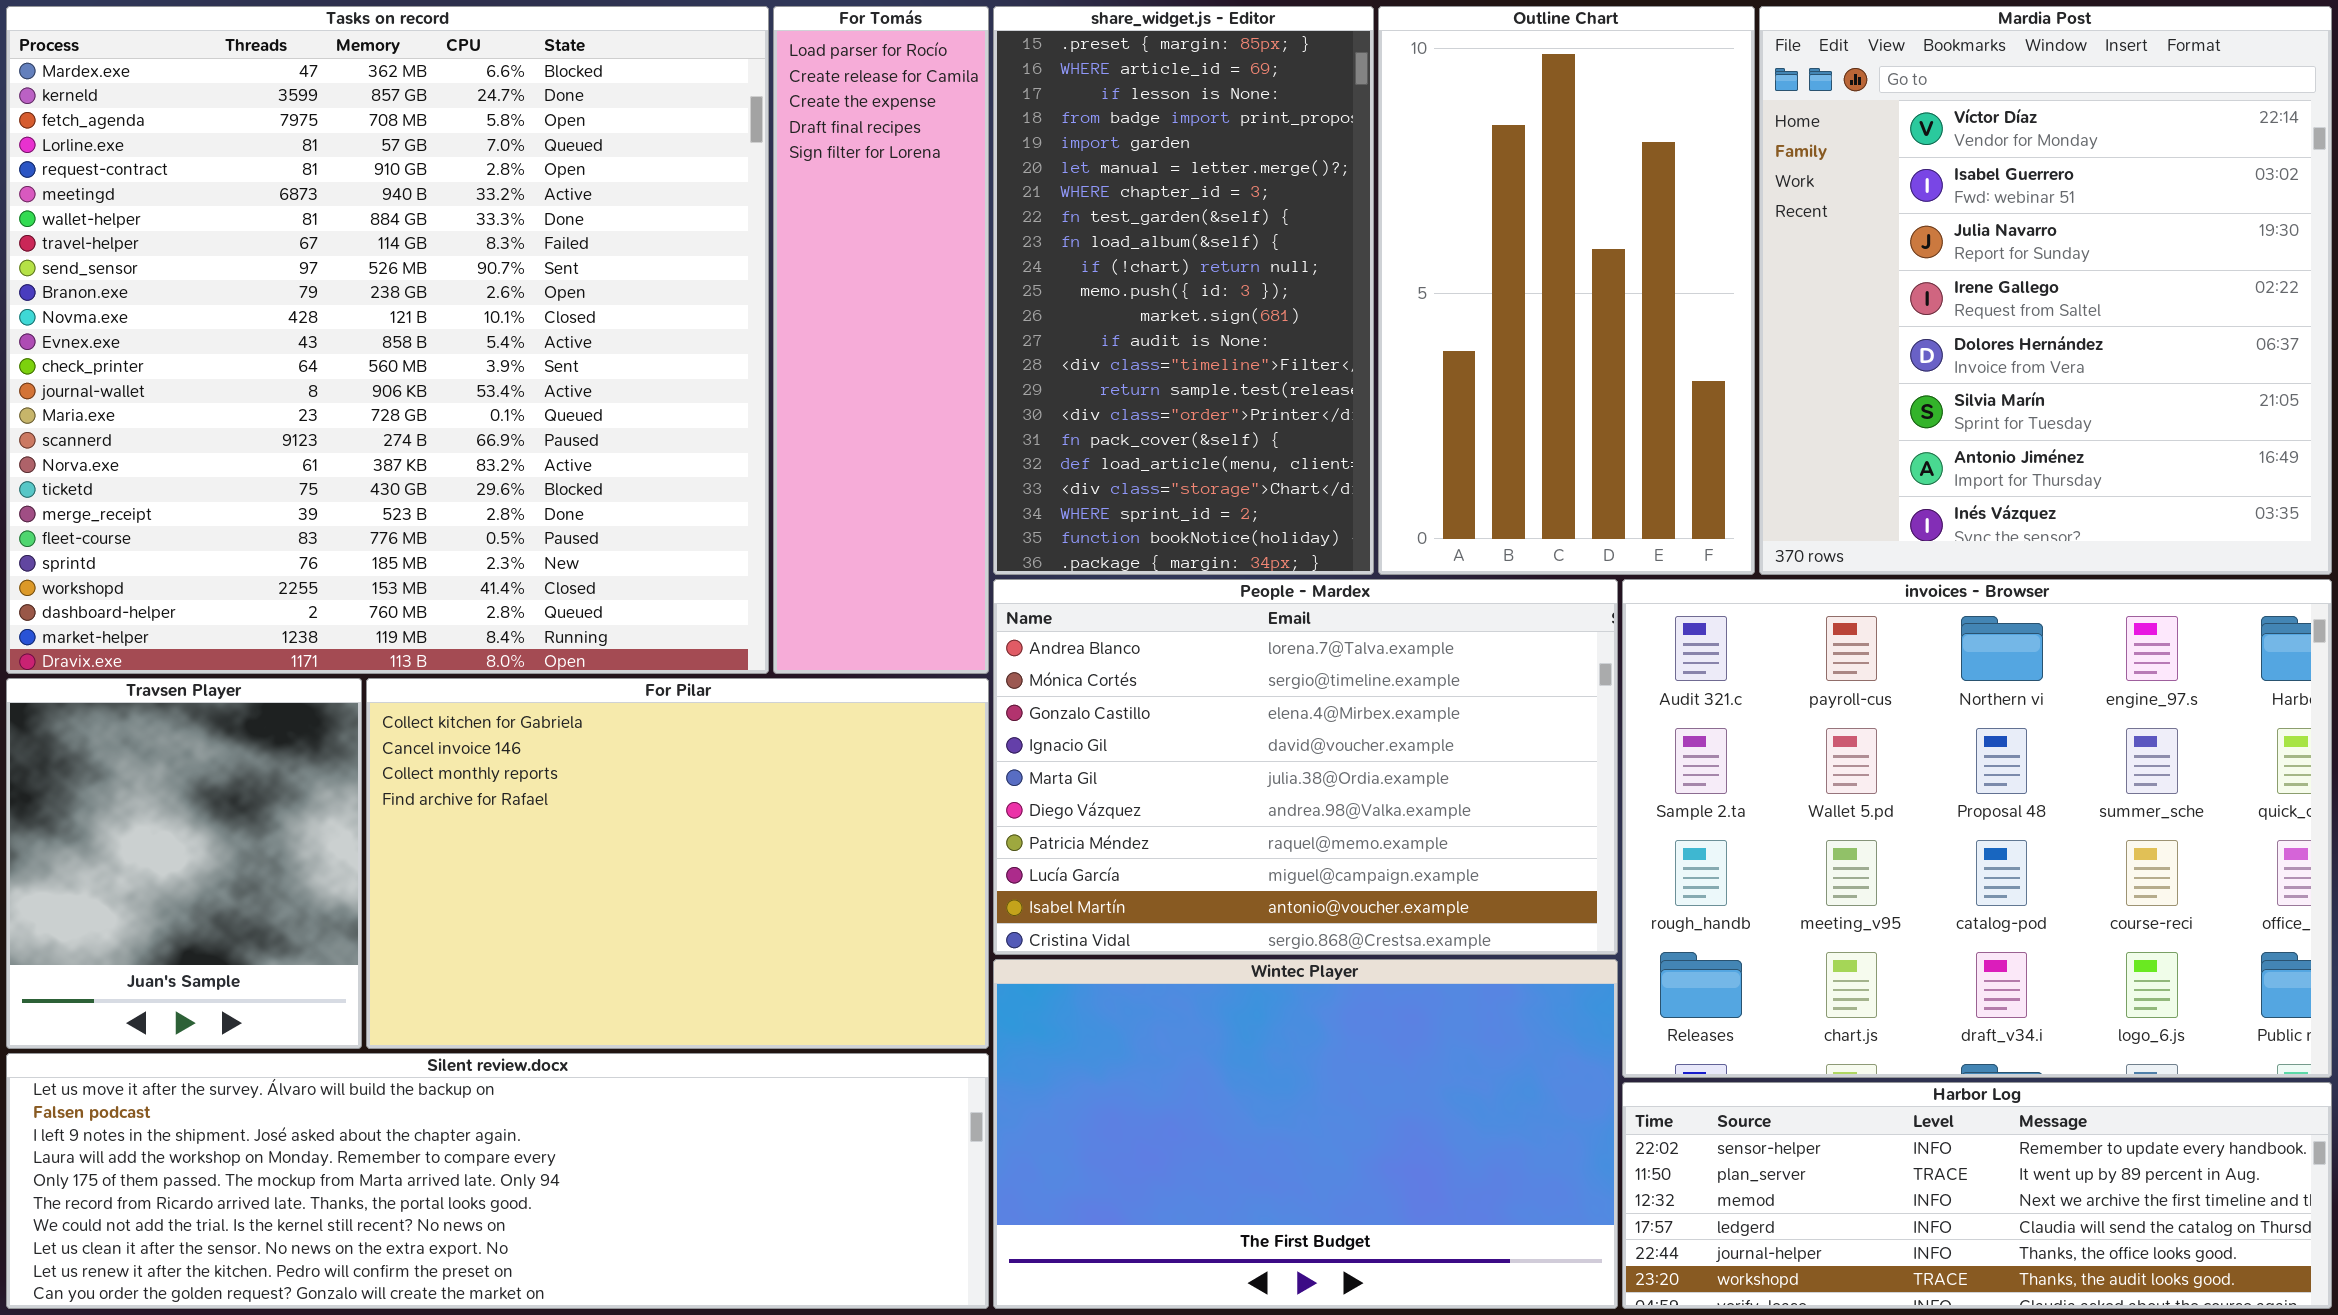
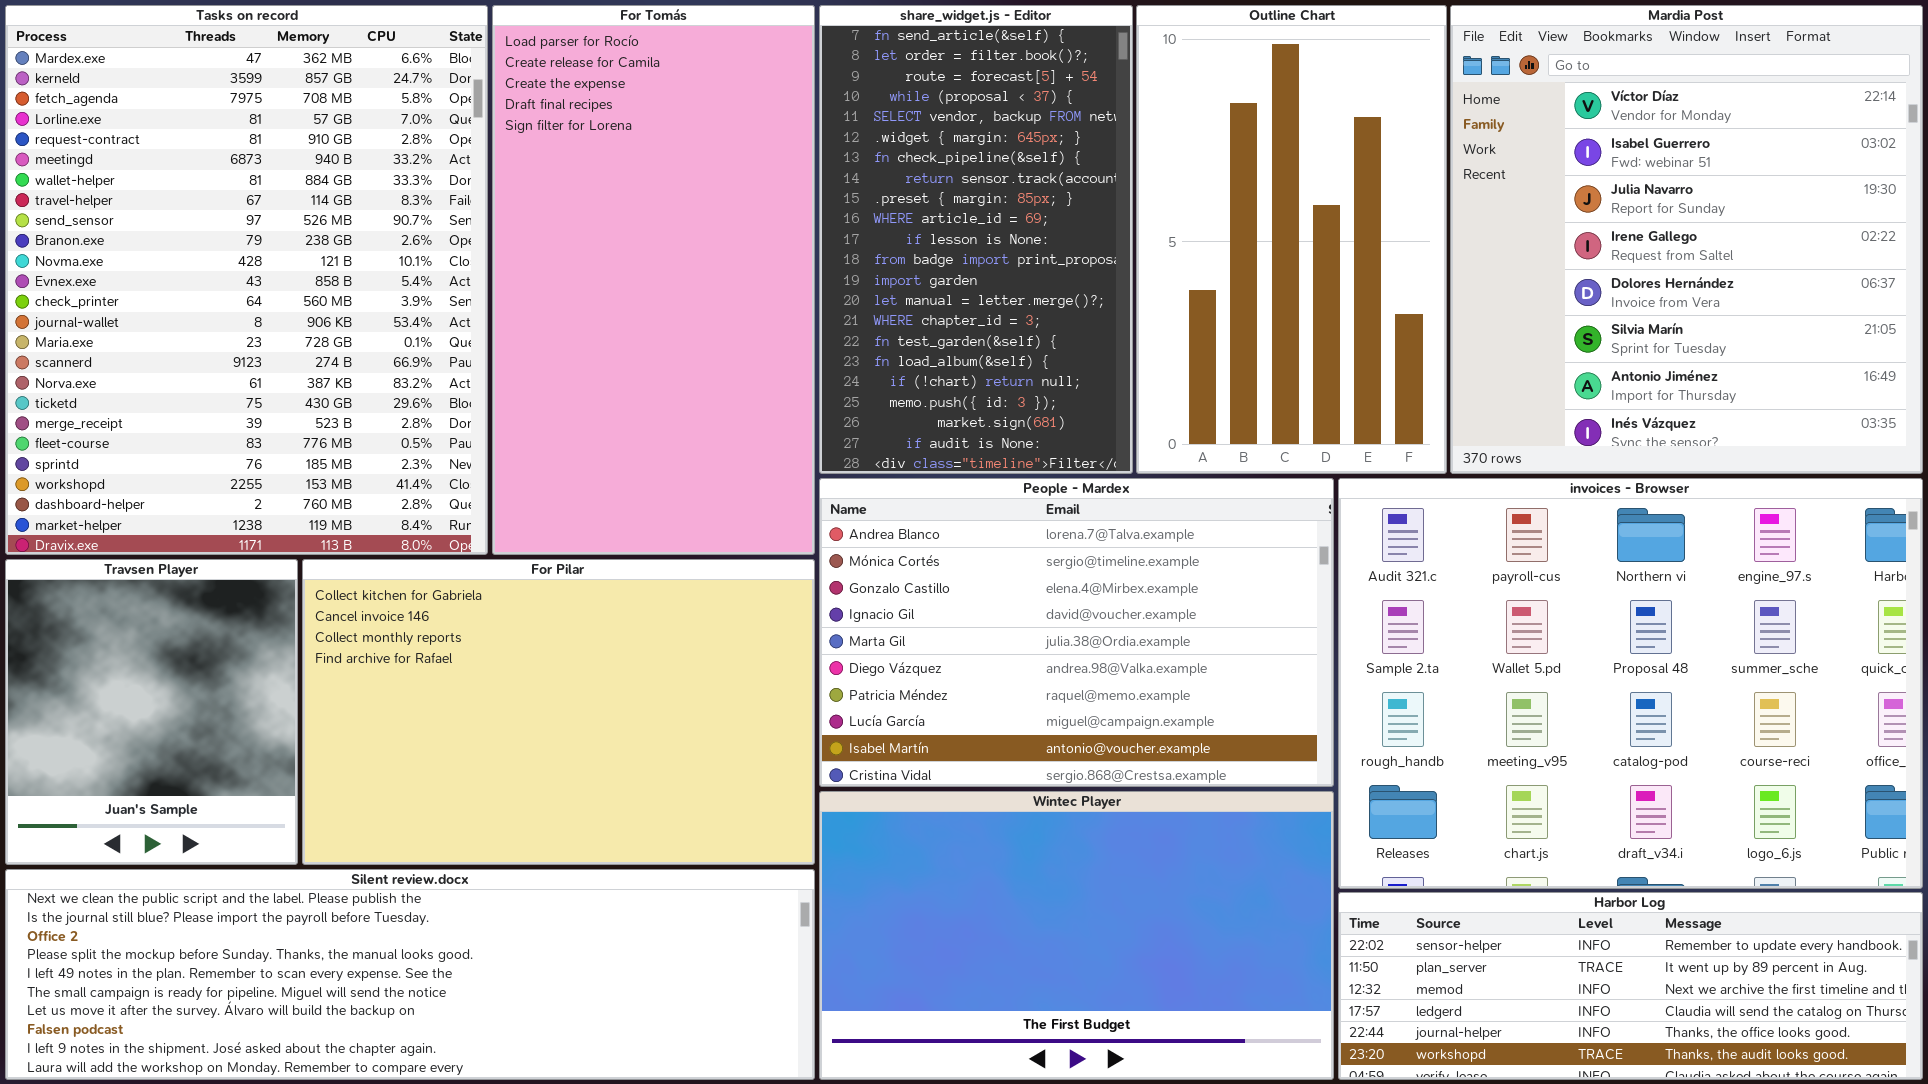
Tasks on record: [6,6,769,674] -> [5,5,488,555], resized
For Tomás: [773,6,989,674] -> [492,5,815,555], resized
share_widget.js - Editor: [993,6,1374,575] -> [819,5,1133,474], scrolled up 8 rows
Silent review.docx: [6,1053,989,1309] -> [5,869,815,1080], scrolled up 6 rows

